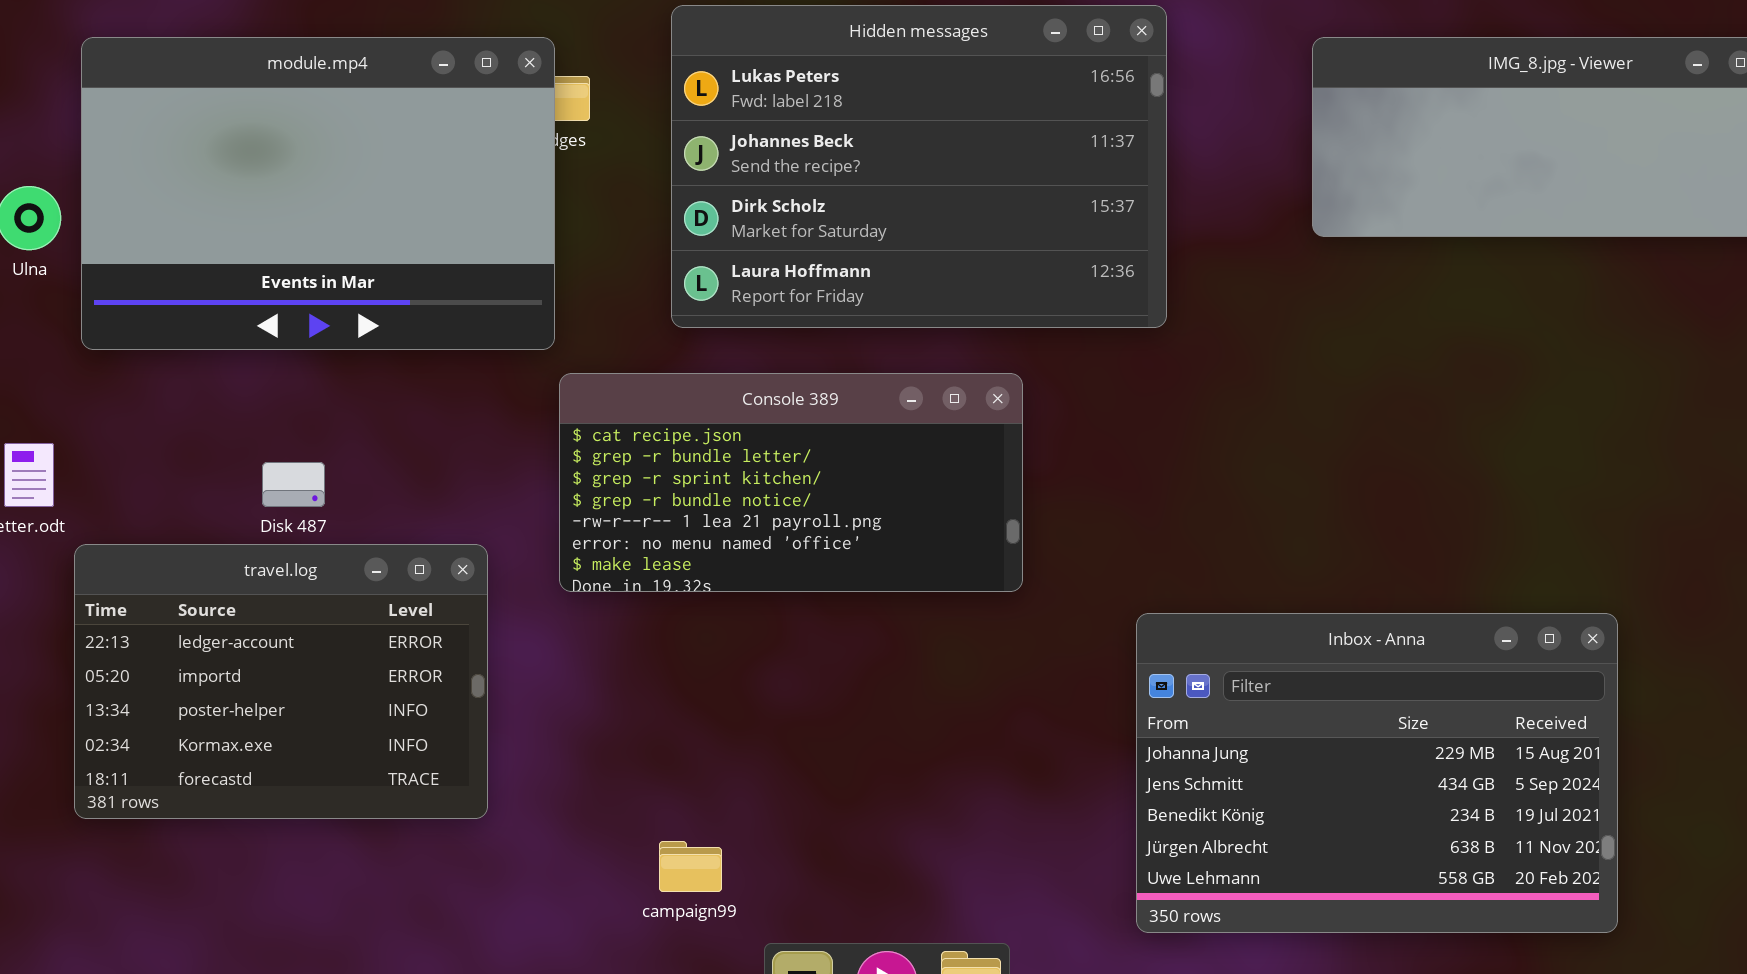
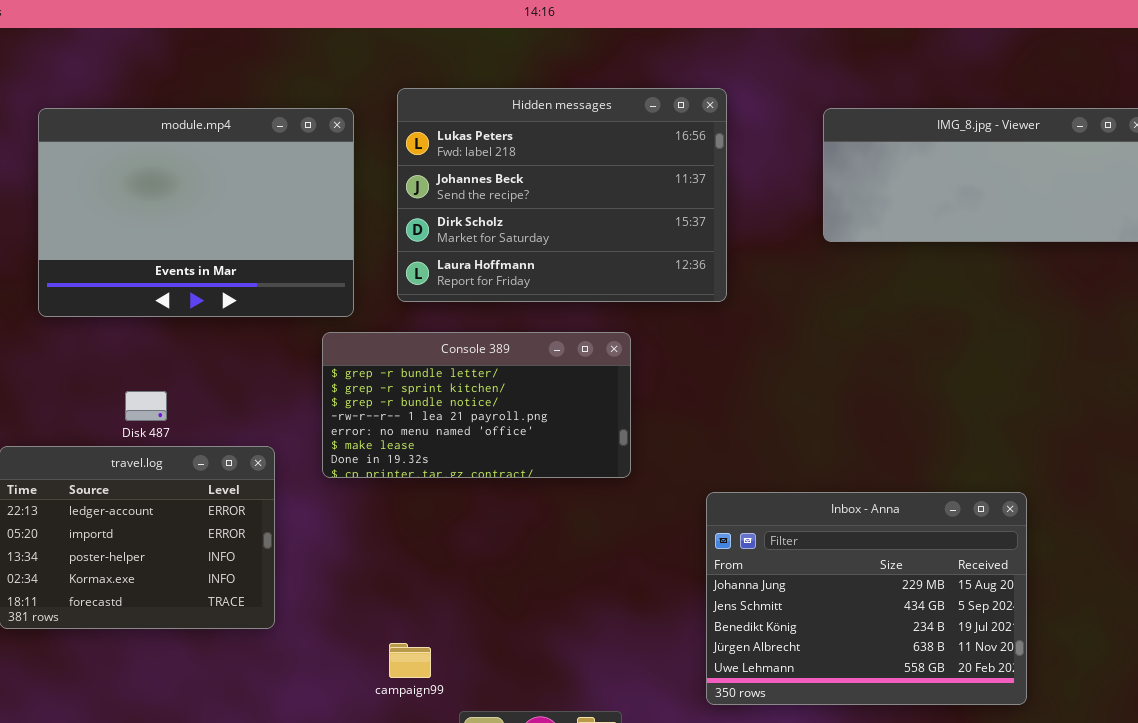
module.mp4: [81,37,555,350] -> [38,108,354,317], moved
Console 389: [559,373,1023,592] -> [322,332,631,478], scrolled down 1 row

